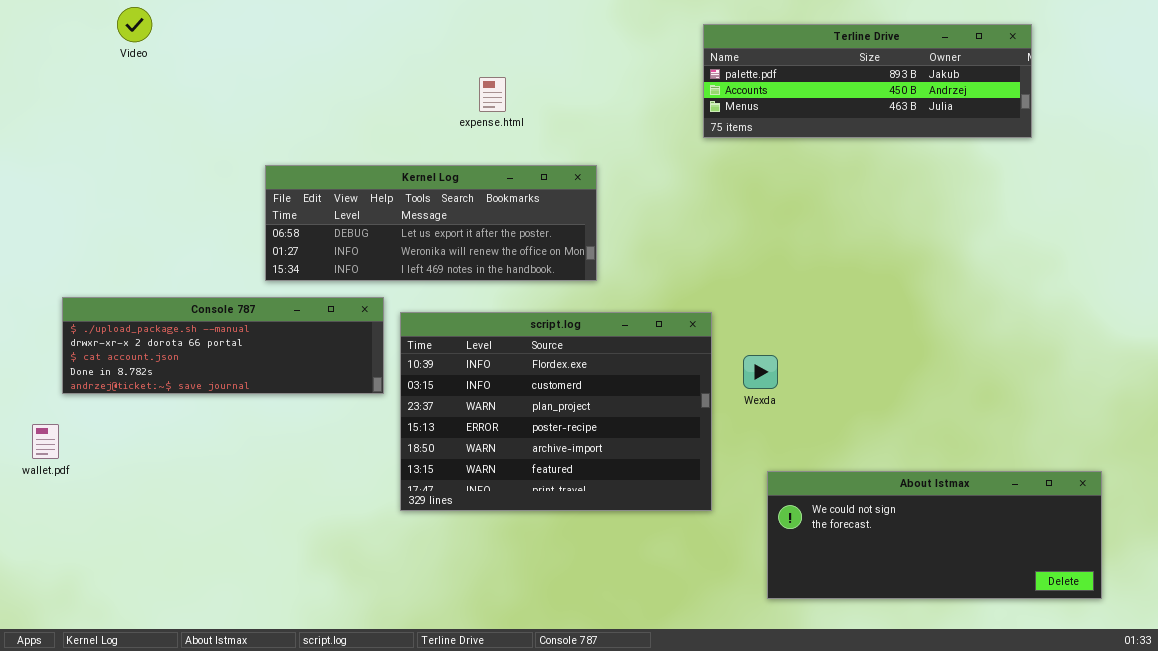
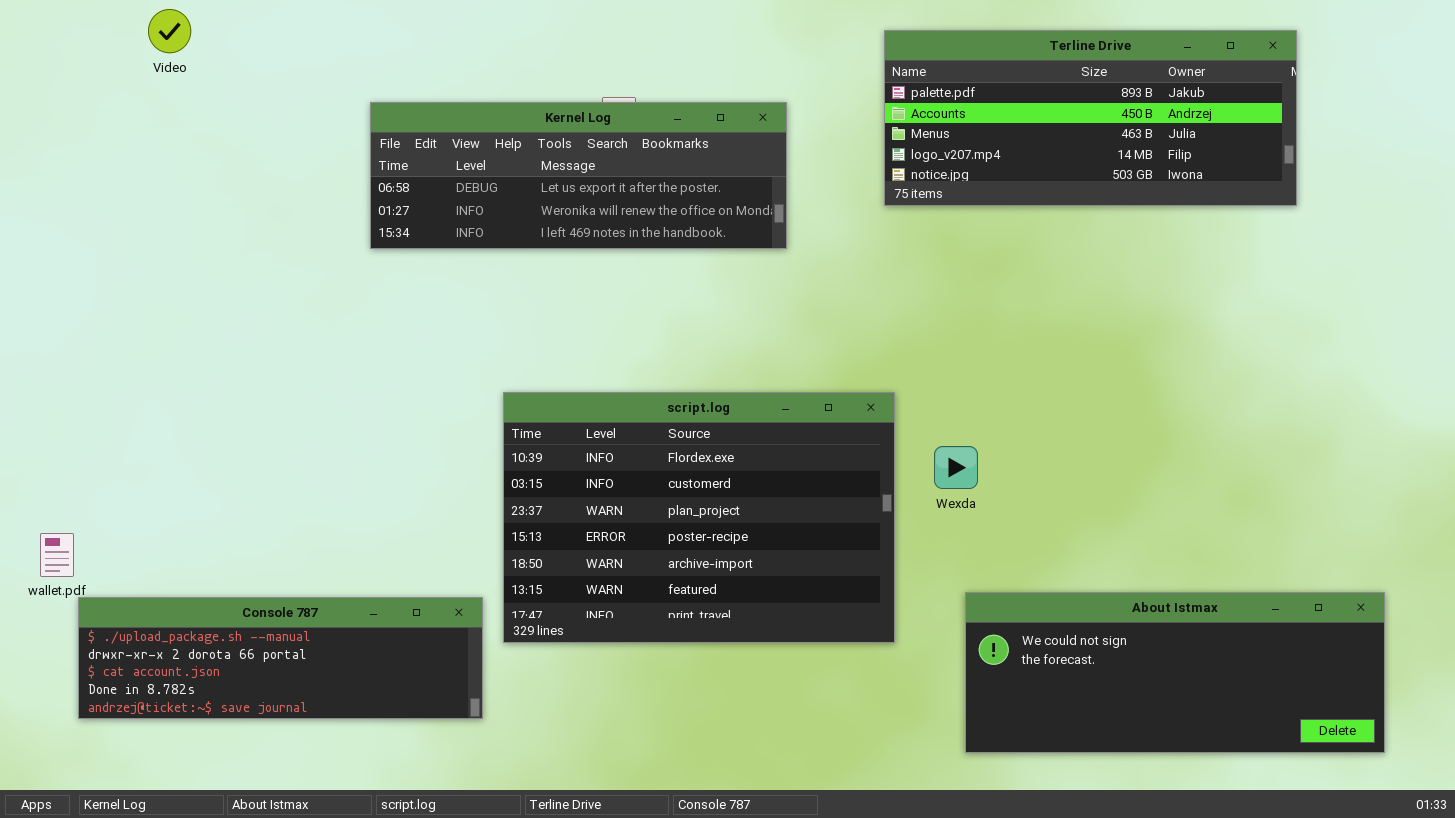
Terline Drive: [703,24,1032,138] -> [884,30,1297,206], resized
Kernel Log: [265,165,597,281] -> [370,102,787,249], moved
Console 787: [62,297,384,394] -> [78,597,483,719], moved

